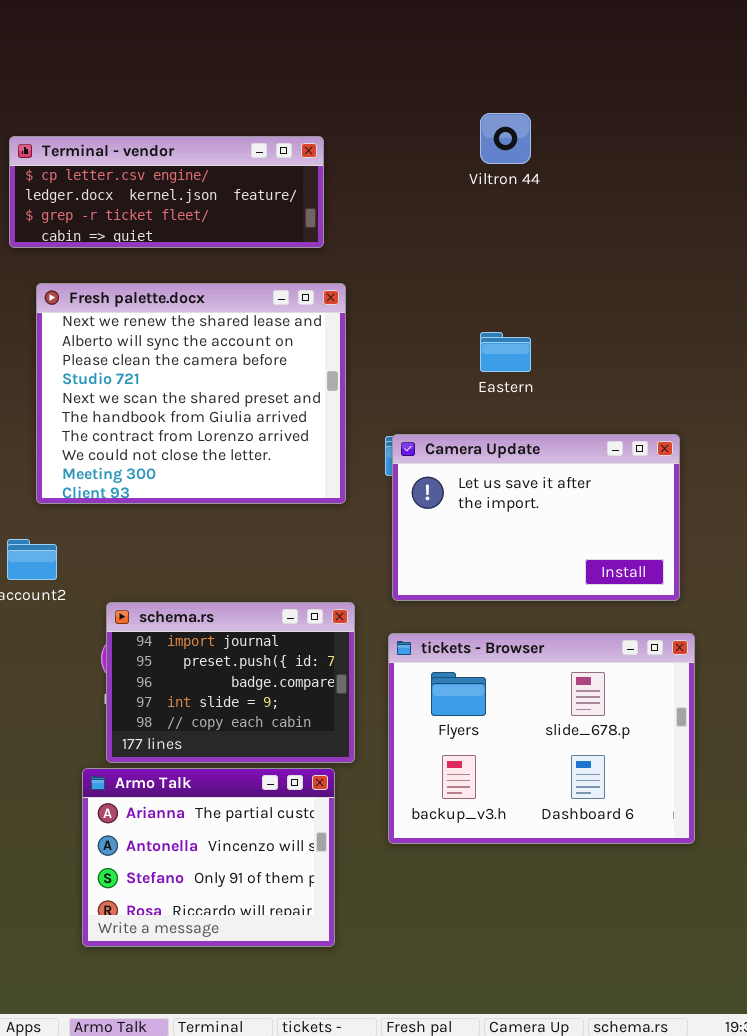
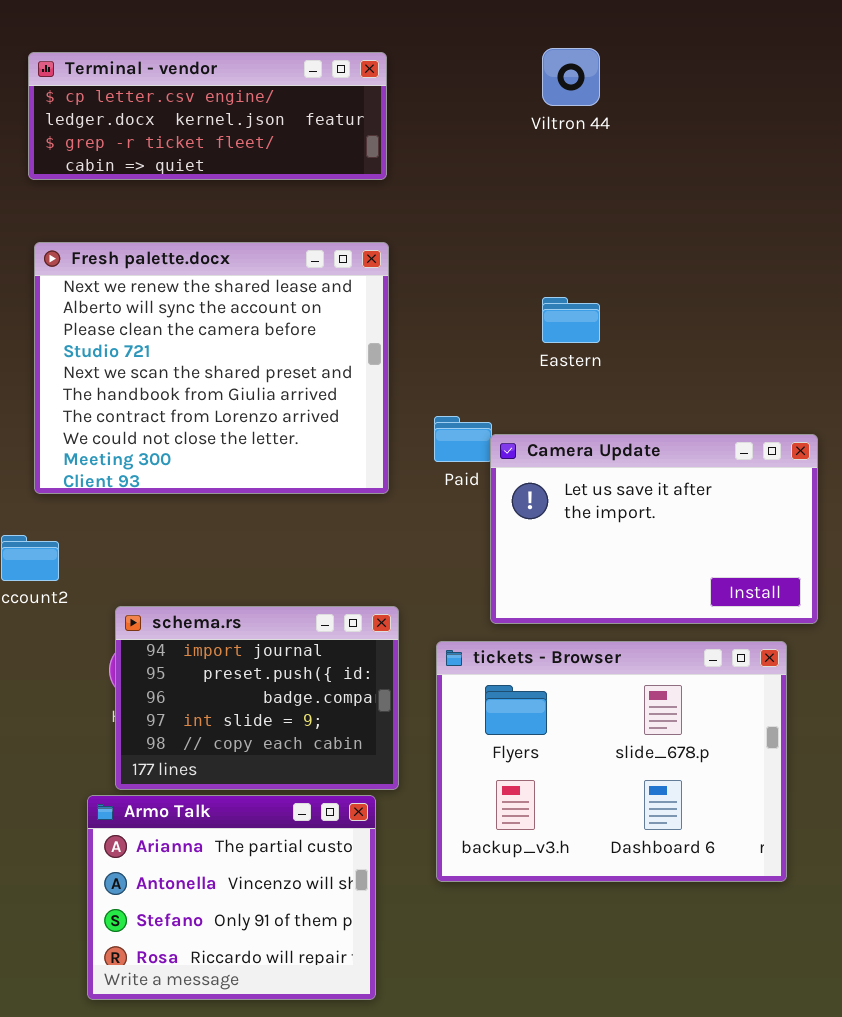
Terminal - vendor: [9,136,324,248] -> [28,52,387,180], moved
Camera Update: [392,434,680,601] -> [490,434,818,624], moved

